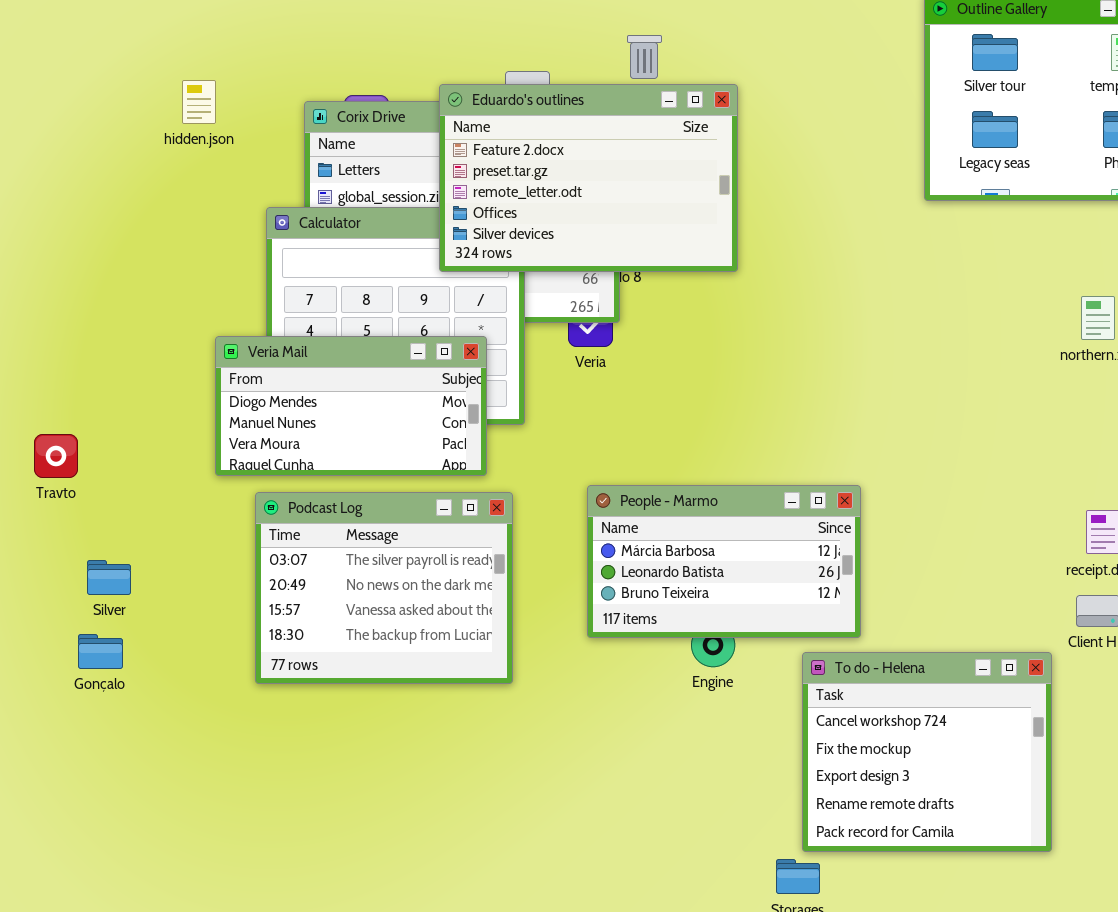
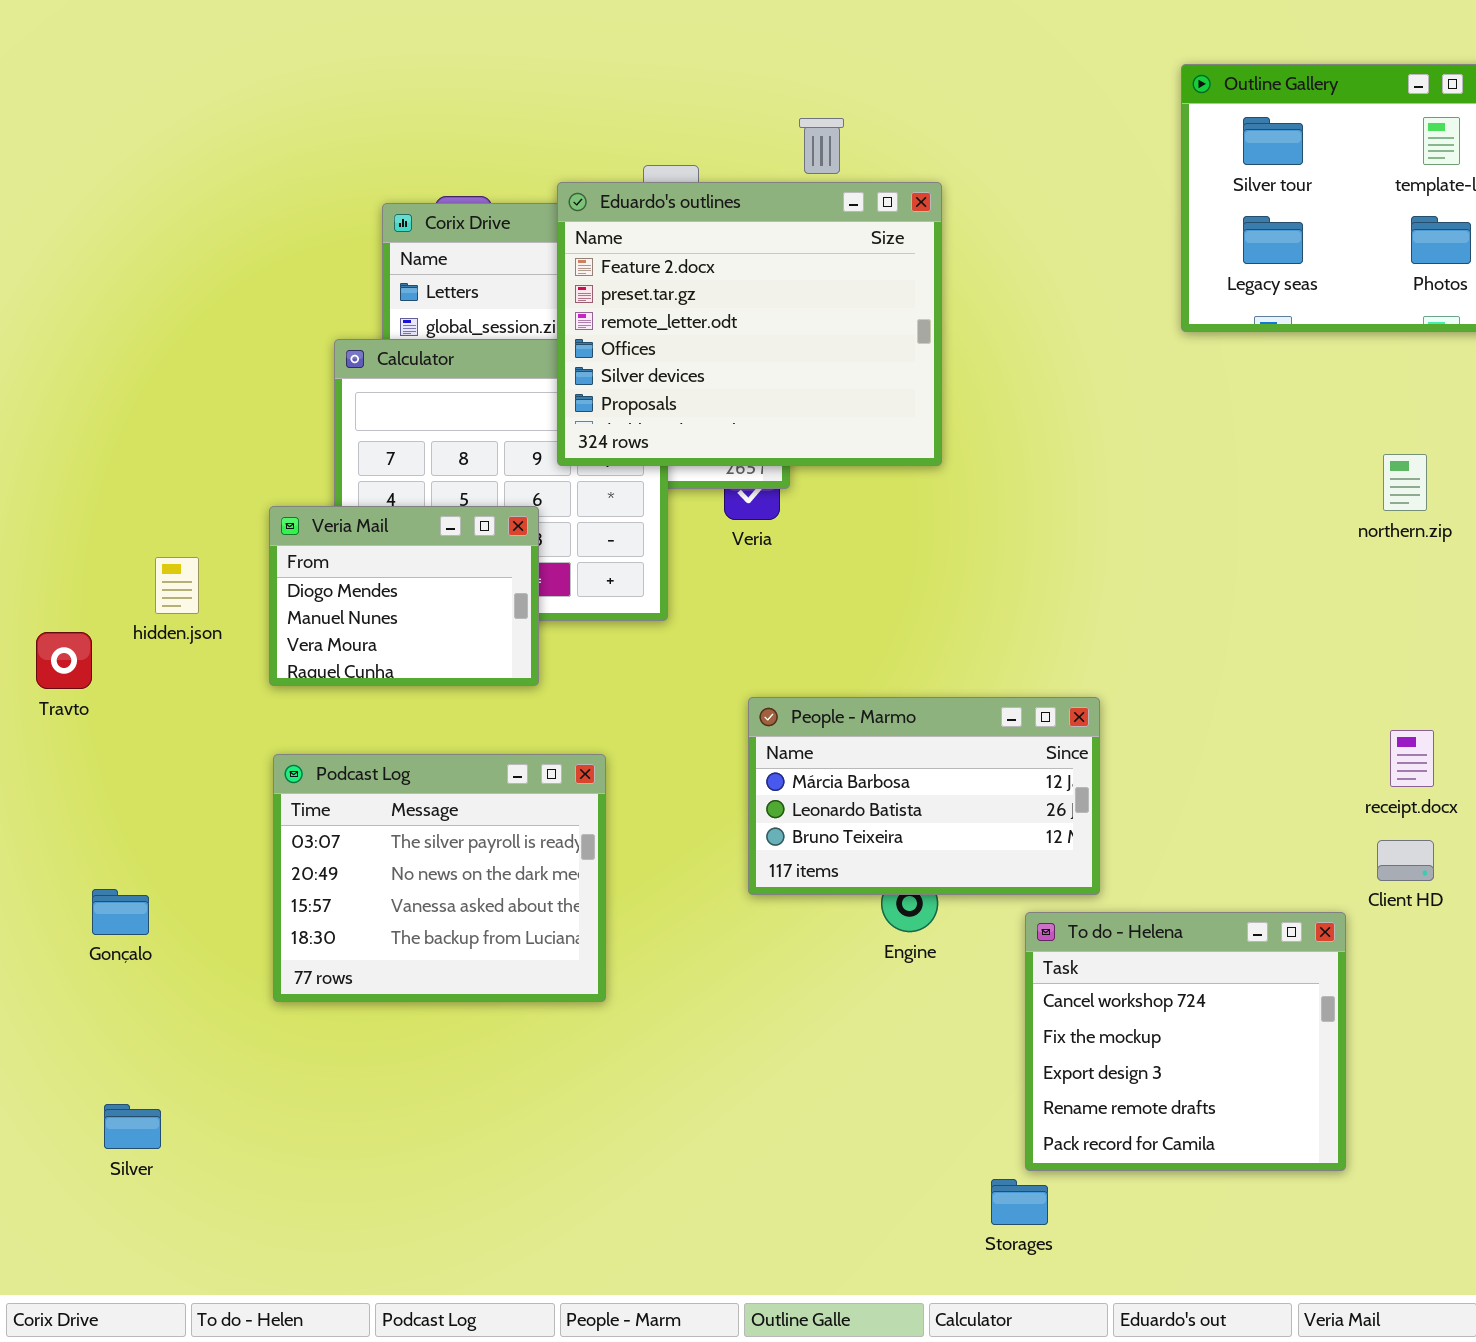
hidden.json: [182,80,216,124] -> [155,557,199,614], moved
Eduardo's outlines: [439,84,738,272] -> [557,182,942,466], resized
Veria Mail: [215,336,487,476] -> [269,506,539,686], resized
Podcast Log: [255,492,513,684] -> [273,754,606,1002], moved
Silver: [87,560,131,595] -> [104,1104,161,1149], moved

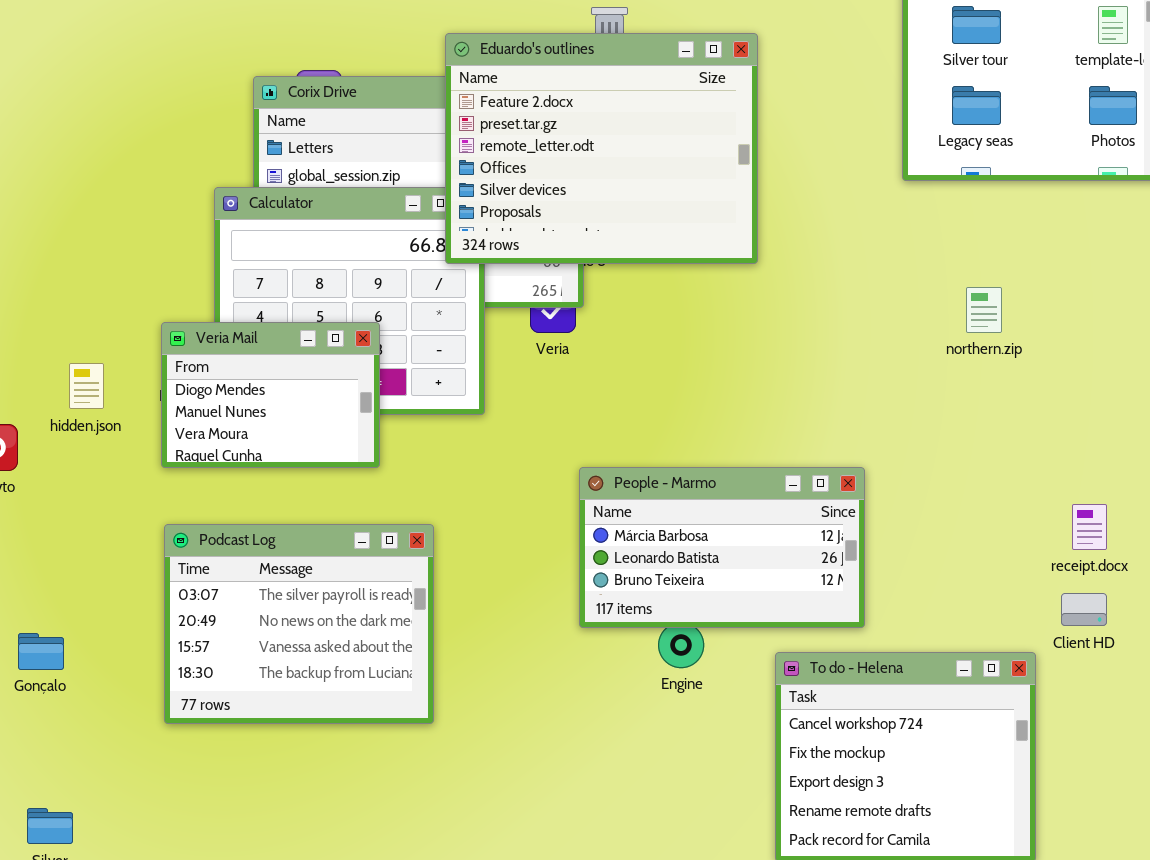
Eduardo's outlines: [557,182,942,466] -> [445,33,758,264], moved
northern.zip: [1383,454,1427,511] -> [966,287,1002,333], moved
People - Marmo: [748,697,1100,895] -> [579,467,865,628], moved

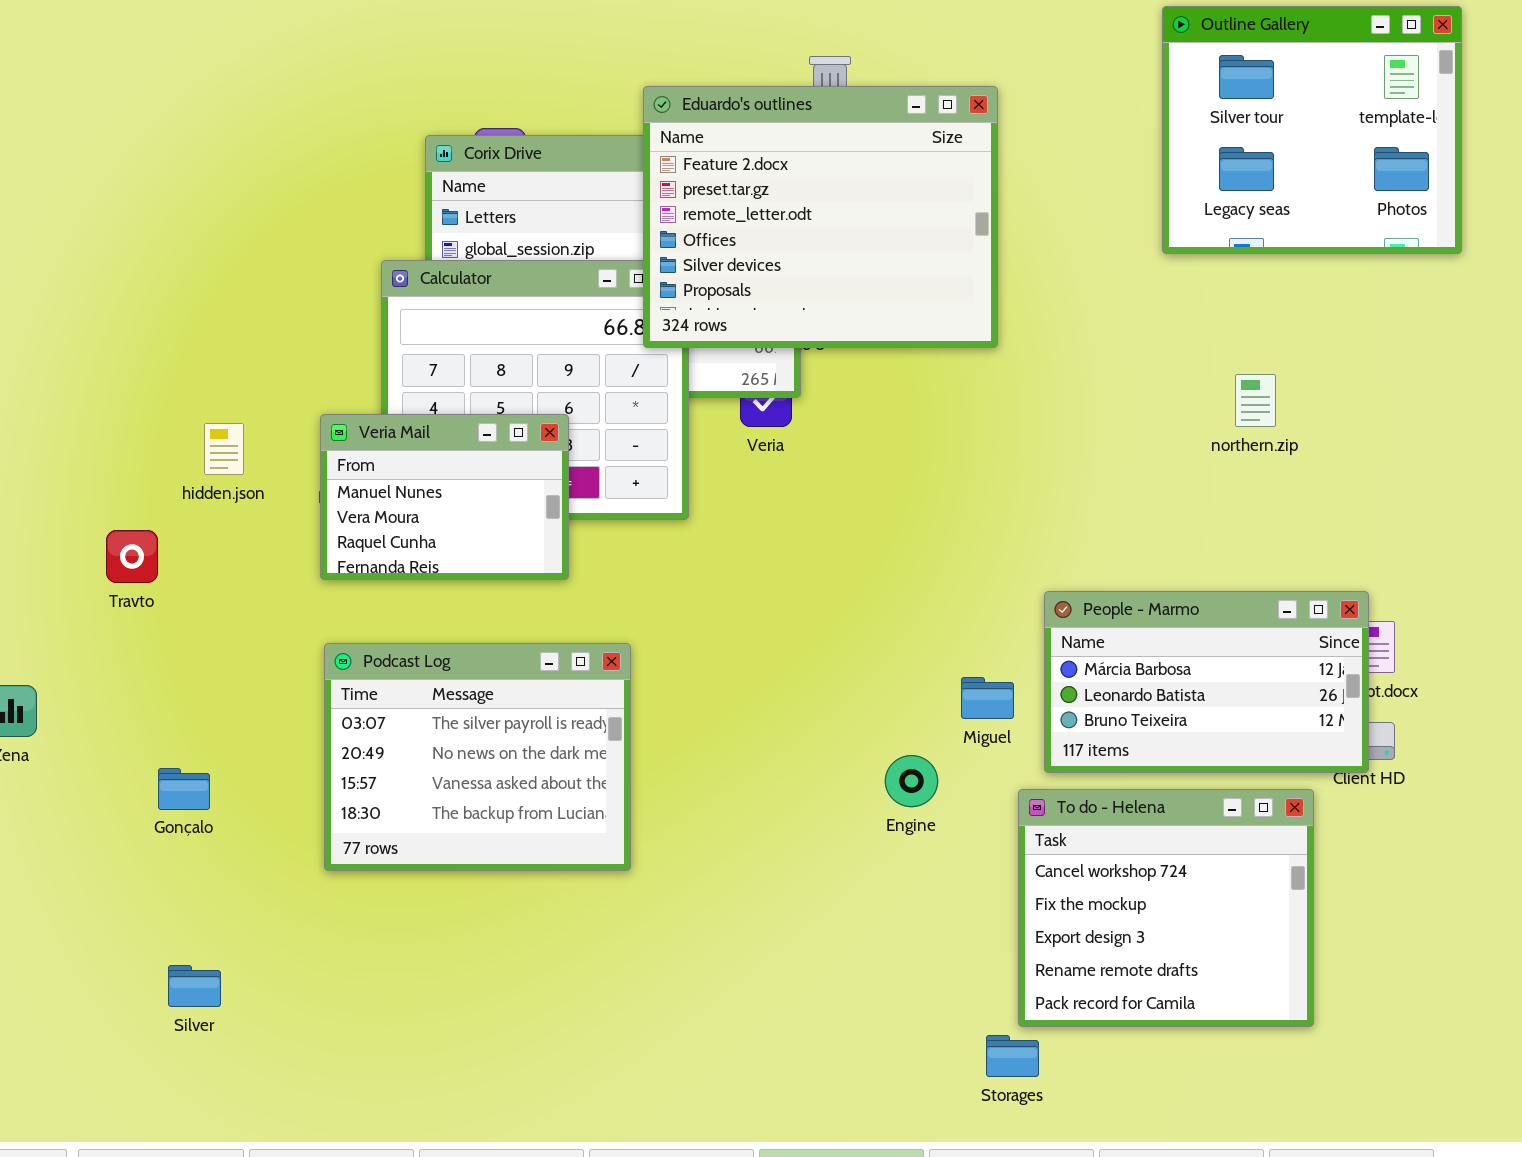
Veria Mail: [161,322,380,468] -> [320,414,569,580], scrolled down 1 row
hidden.json: [69,363,104,409] -> [204,423,244,475], moved
People - Marmo: [579,467,865,628] -> [1044,591,1369,773], moved

